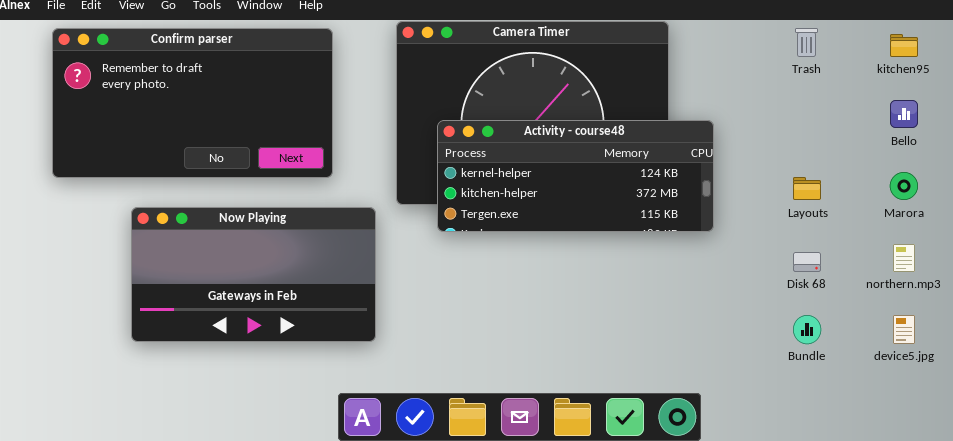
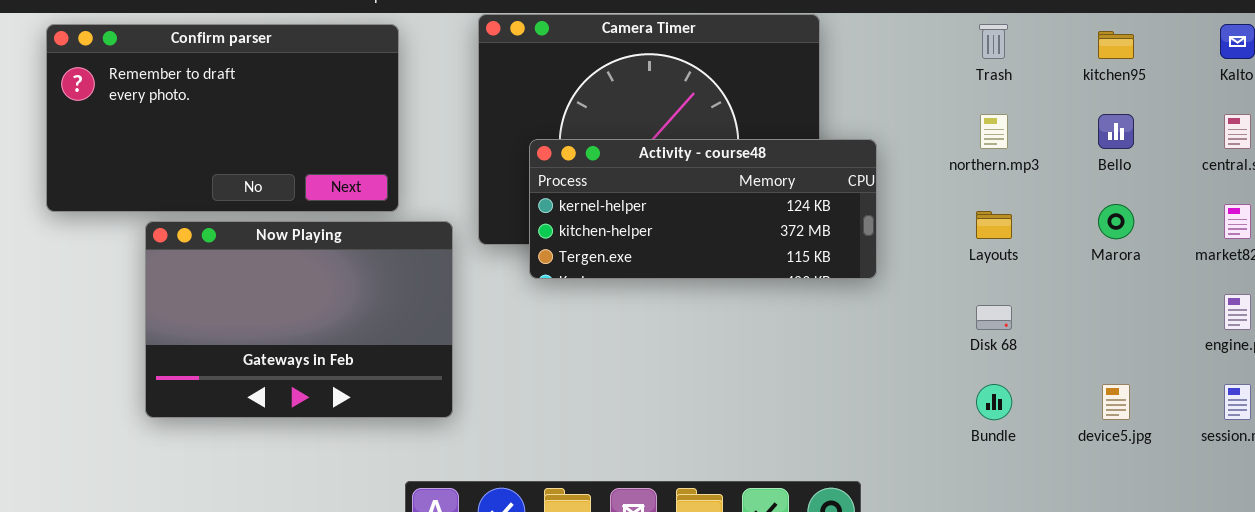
Now Playing: [131,207,376,342] -> [145,221,453,418], resized
northern.mp3: [893,244,915,272] -> [980,114,1008,149], moved

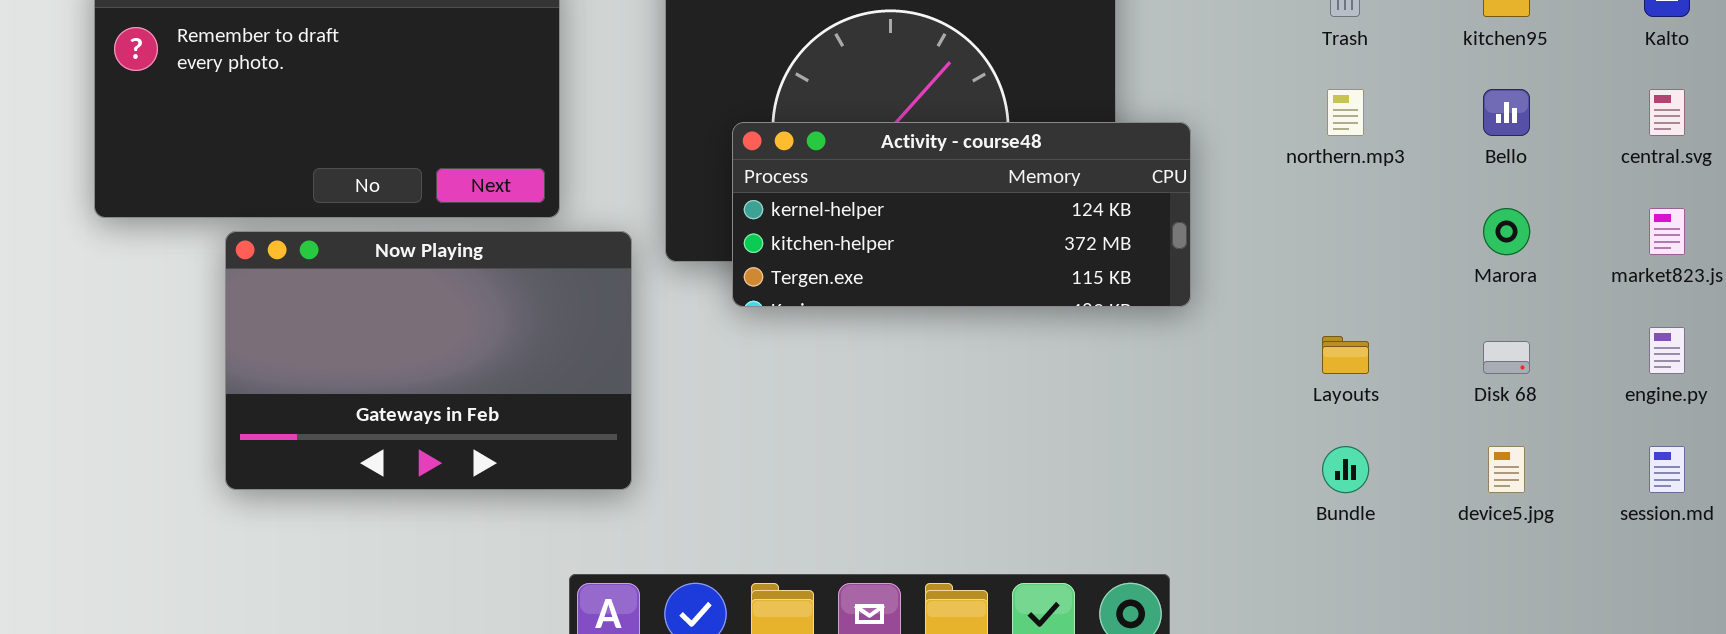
Layouts: [976,211,1012,239] -> [1322,336,1369,374], moved
Disk 68: [976,305,1012,330] -> [1483,341,1530,374], moved

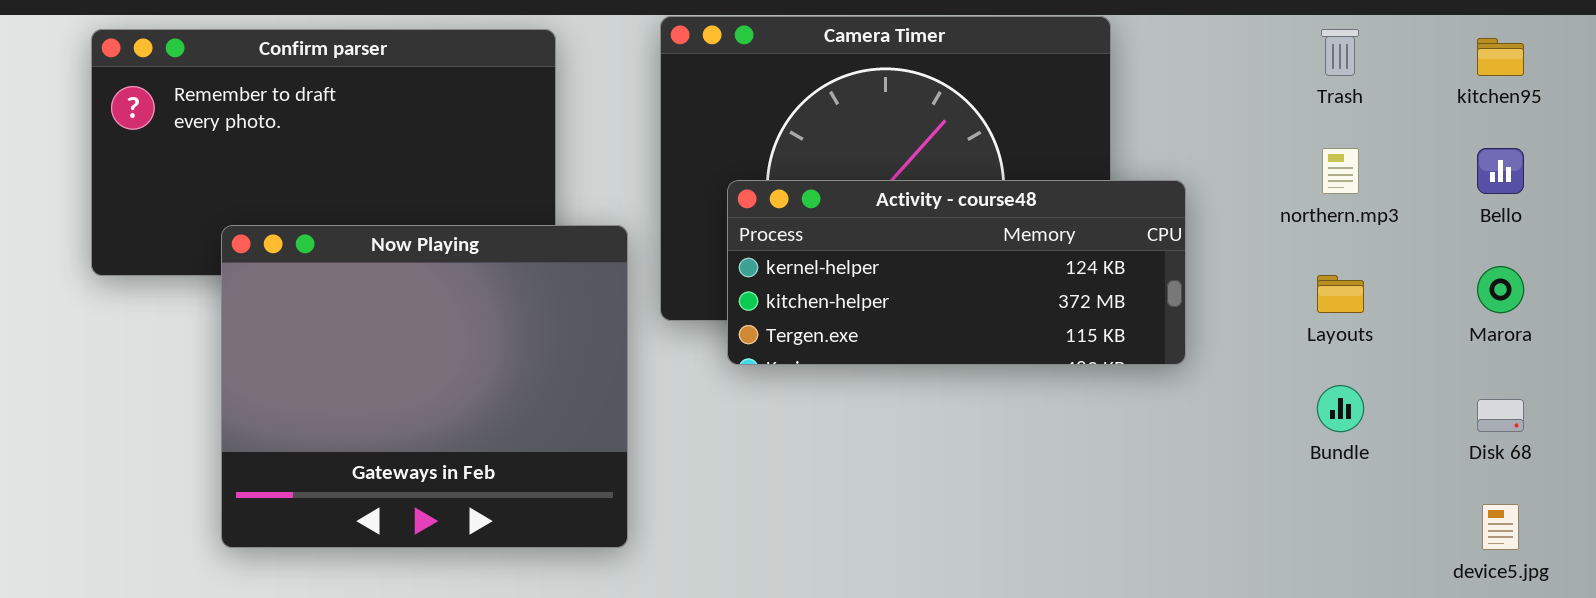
Now Playing: [225,231,632,490] -> [221,225,628,548], resized
Layouts: [1322,336,1369,374] -> [1317,275,1364,313], moved
Bundle: [1322,446,1369,493] -> [1317,385,1364,432], moved

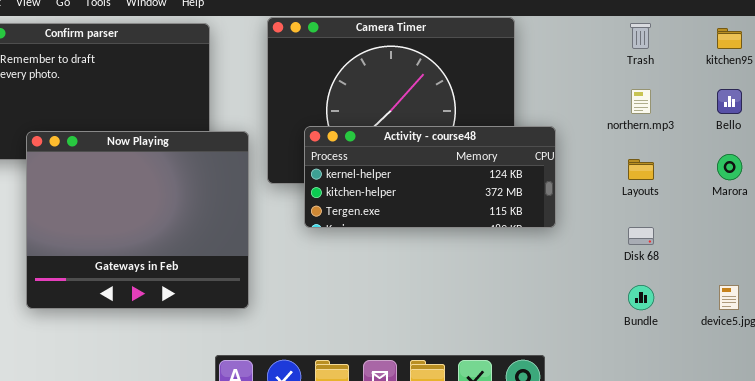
Activity - course48: [727,180,1186,365] -> [304,126,556,228], moved
Bundle: [1317,385,1364,432] -> [628,285,654,310], moved
Disk 68: [1477,399,1524,432] -> [628,227,654,245], moved

